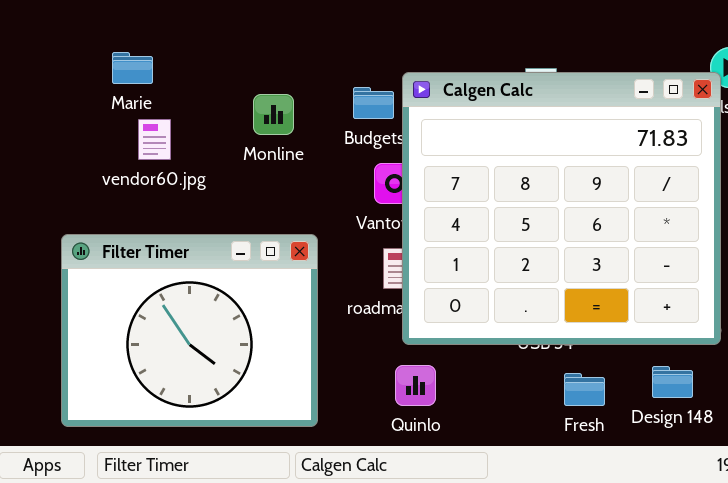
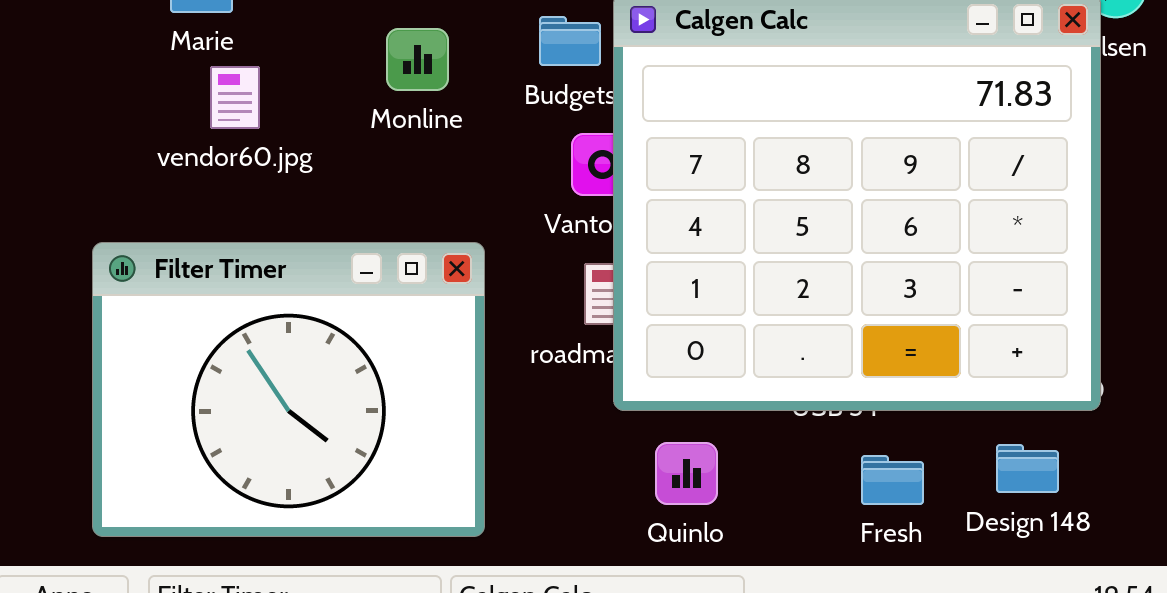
Quinlo: [395,365,436,406] -> [655,442,718,505], moved

